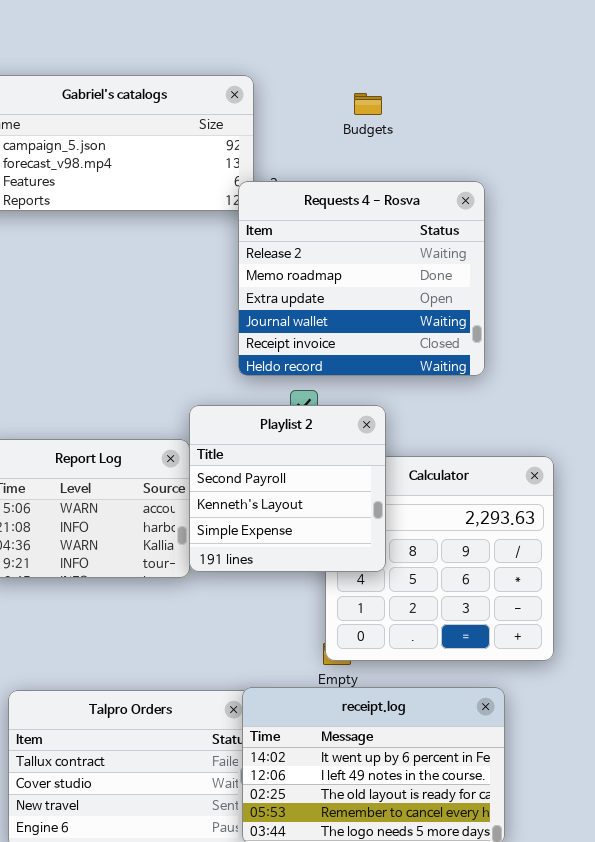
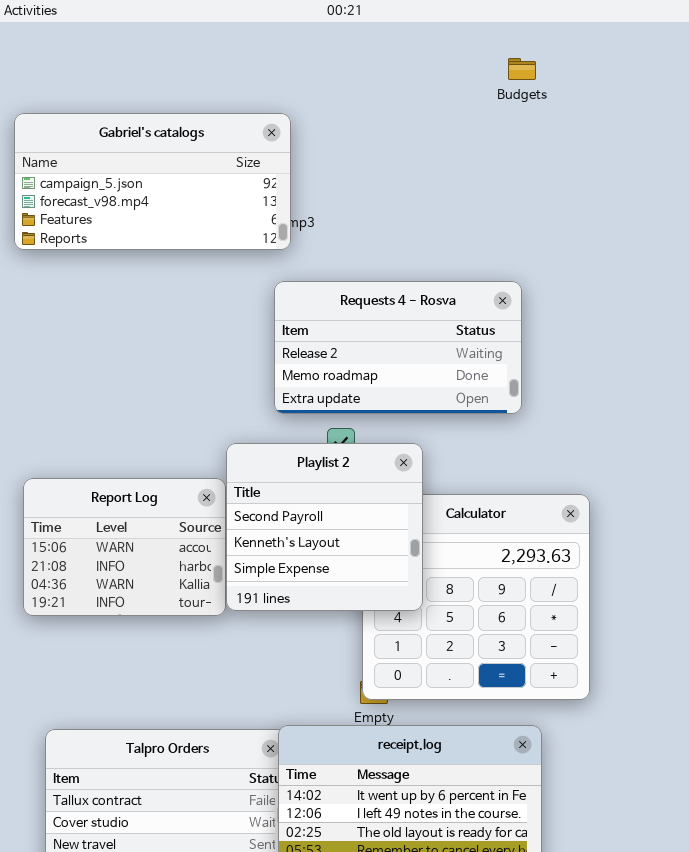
Budgets: [354,93,382,115] -> [508,58,536,80], moved
Requests 4 - Rosva: [238,181,485,376] -> [274,281,522,414], resized

